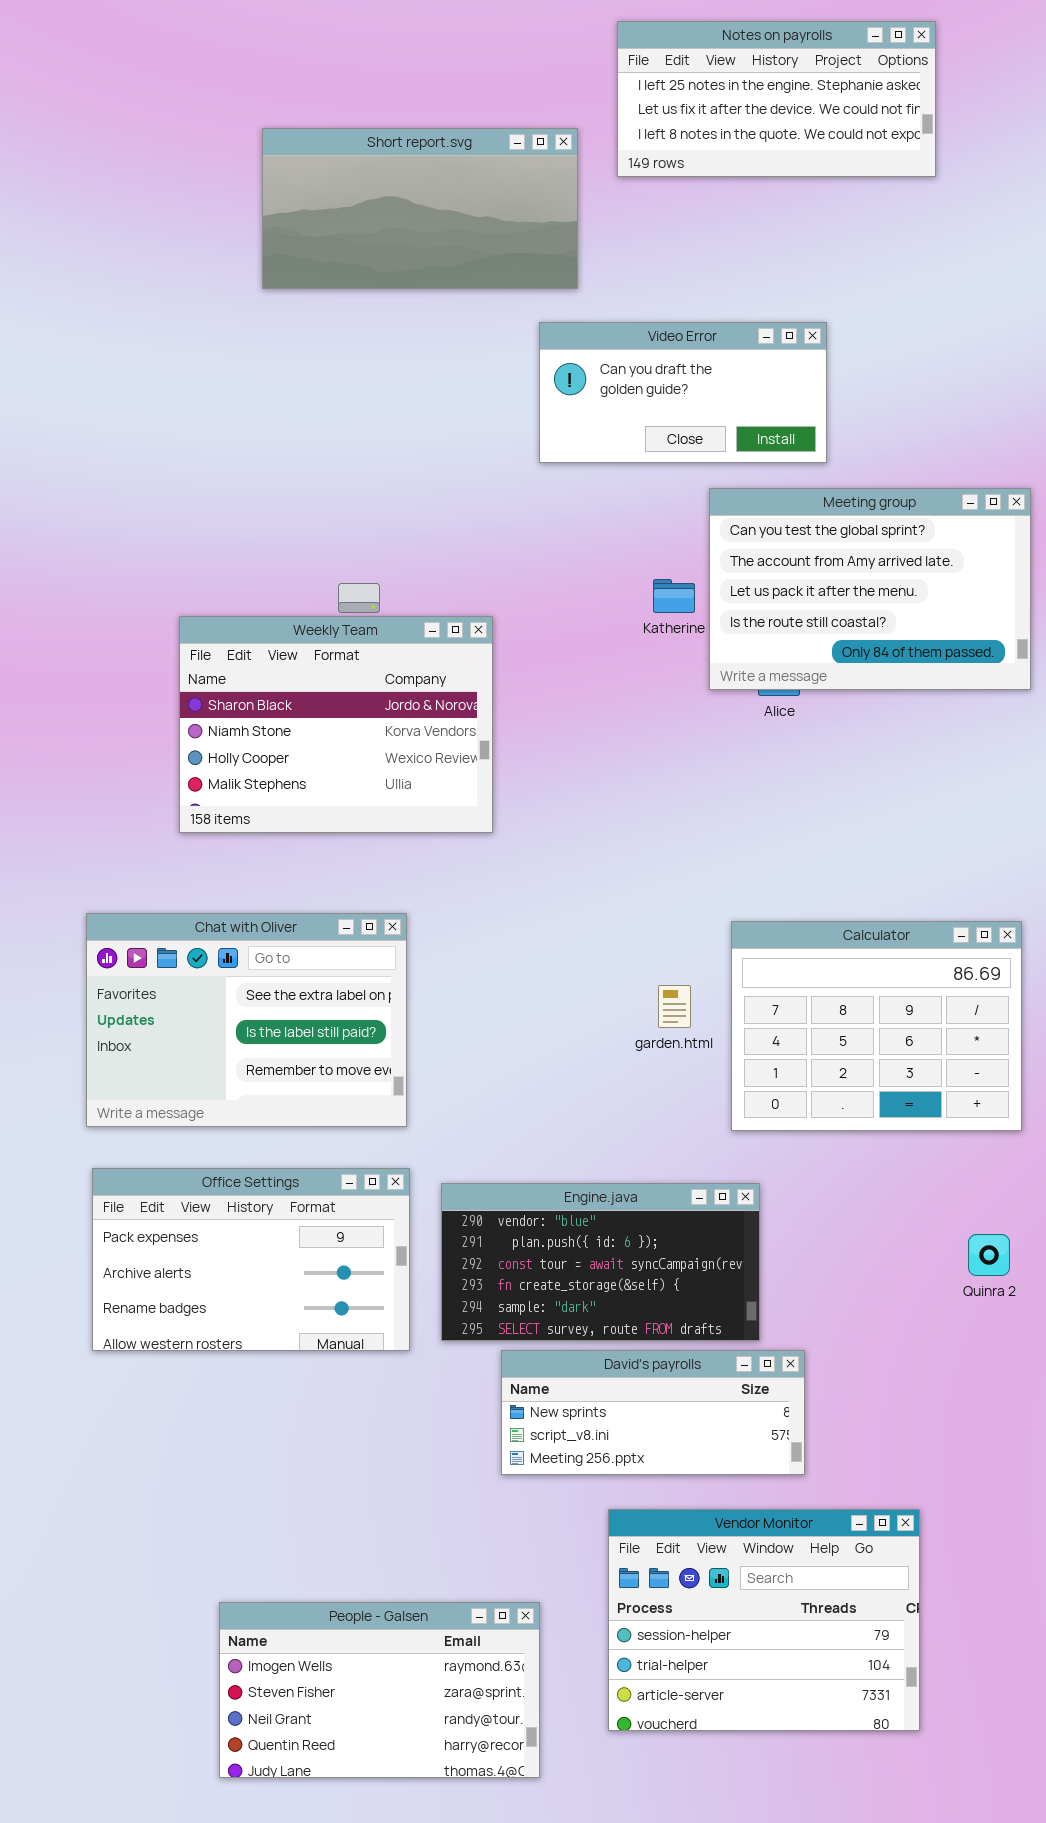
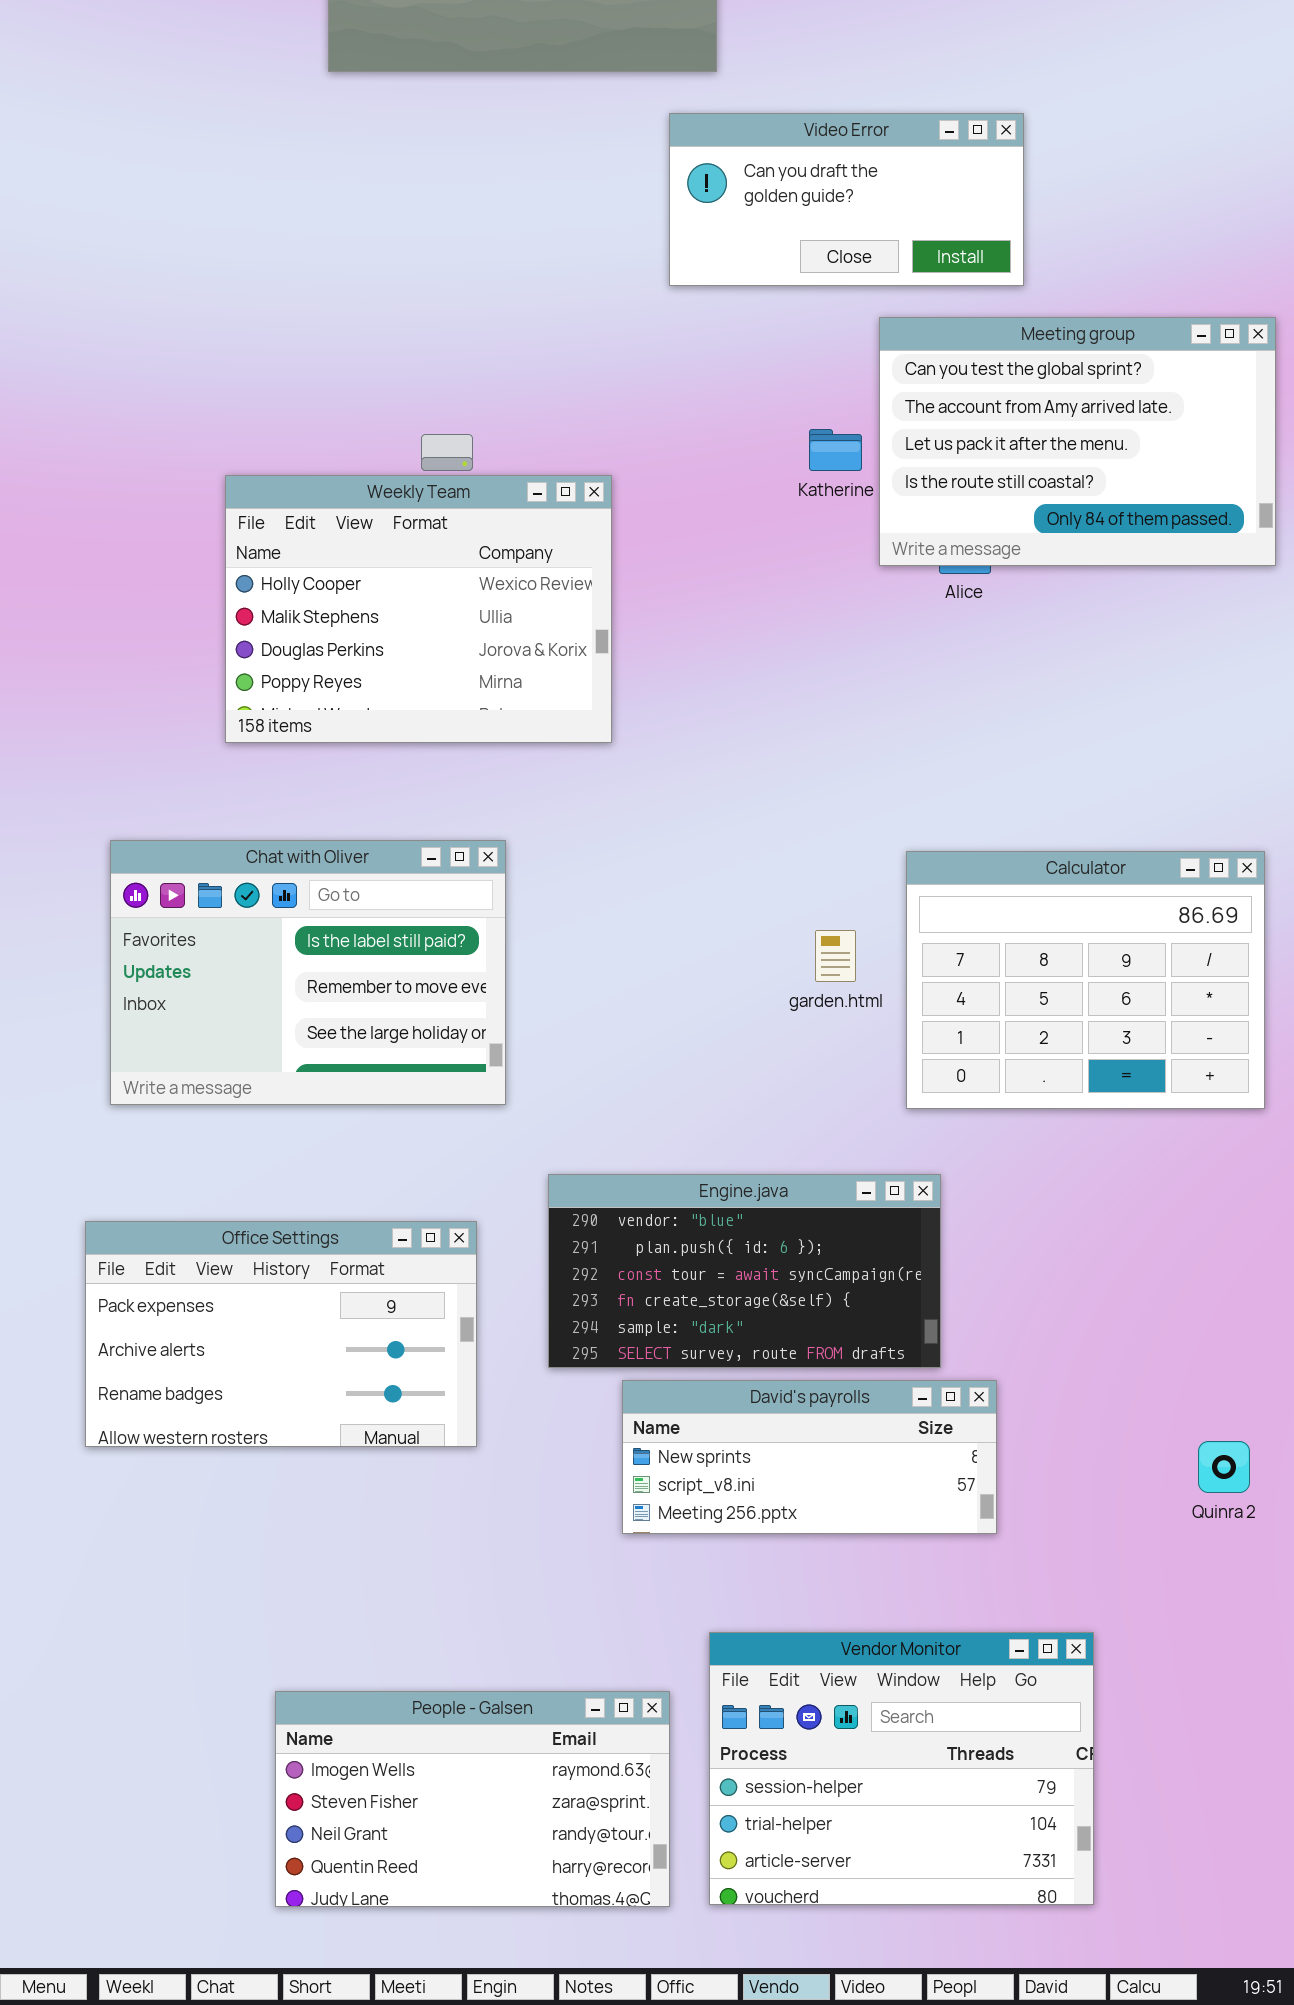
Weekly Team: [179,616,493,833] -> [225,475,612,743], scrolled down 2 rows
Chat with Oliver: [86,913,407,1127] -> [110,840,506,1105], scrolled down 1 row
Office Settings: [92,1168,410,1351] -> [85,1221,477,1447], moved
Quinra 2: [968,1234,1010,1276] -> [1198,1441,1250,1493], moved
Vendor Monitor: [608,1509,920,1731] -> [709,1632,1094,1905], moved

